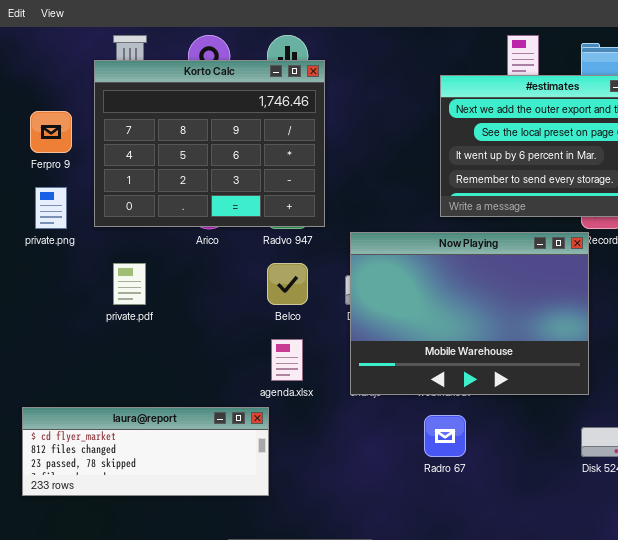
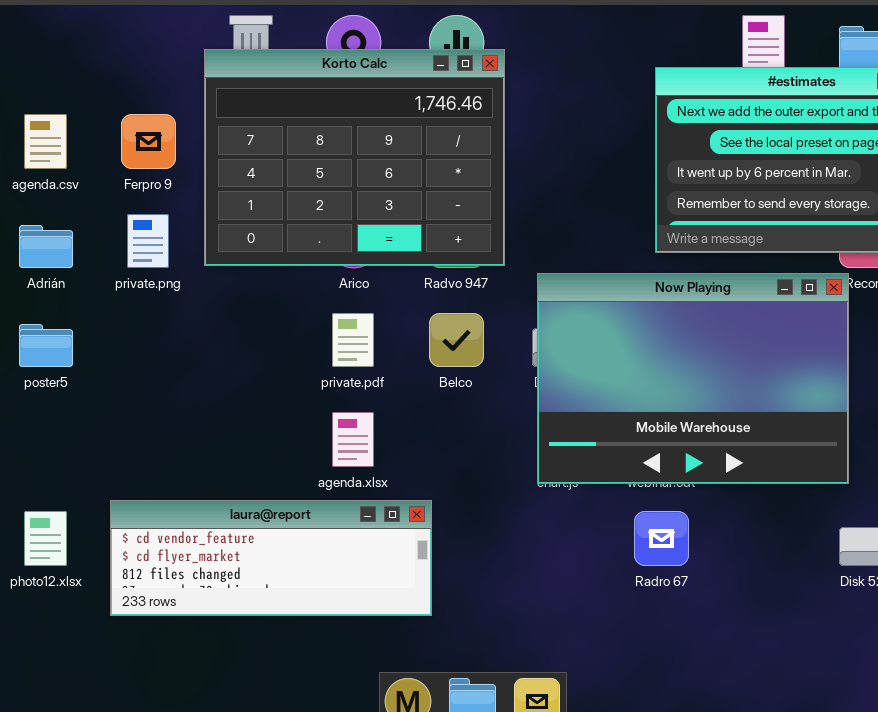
private.pdf: [113,263,146,305] -> [332,313,374,367], moved
agenda.xlsx: [271,339,303,381] -> [332,412,374,467], moved
laura@report: [22,407,269,496] -> [110,500,432,616], scrolled up 1 row

